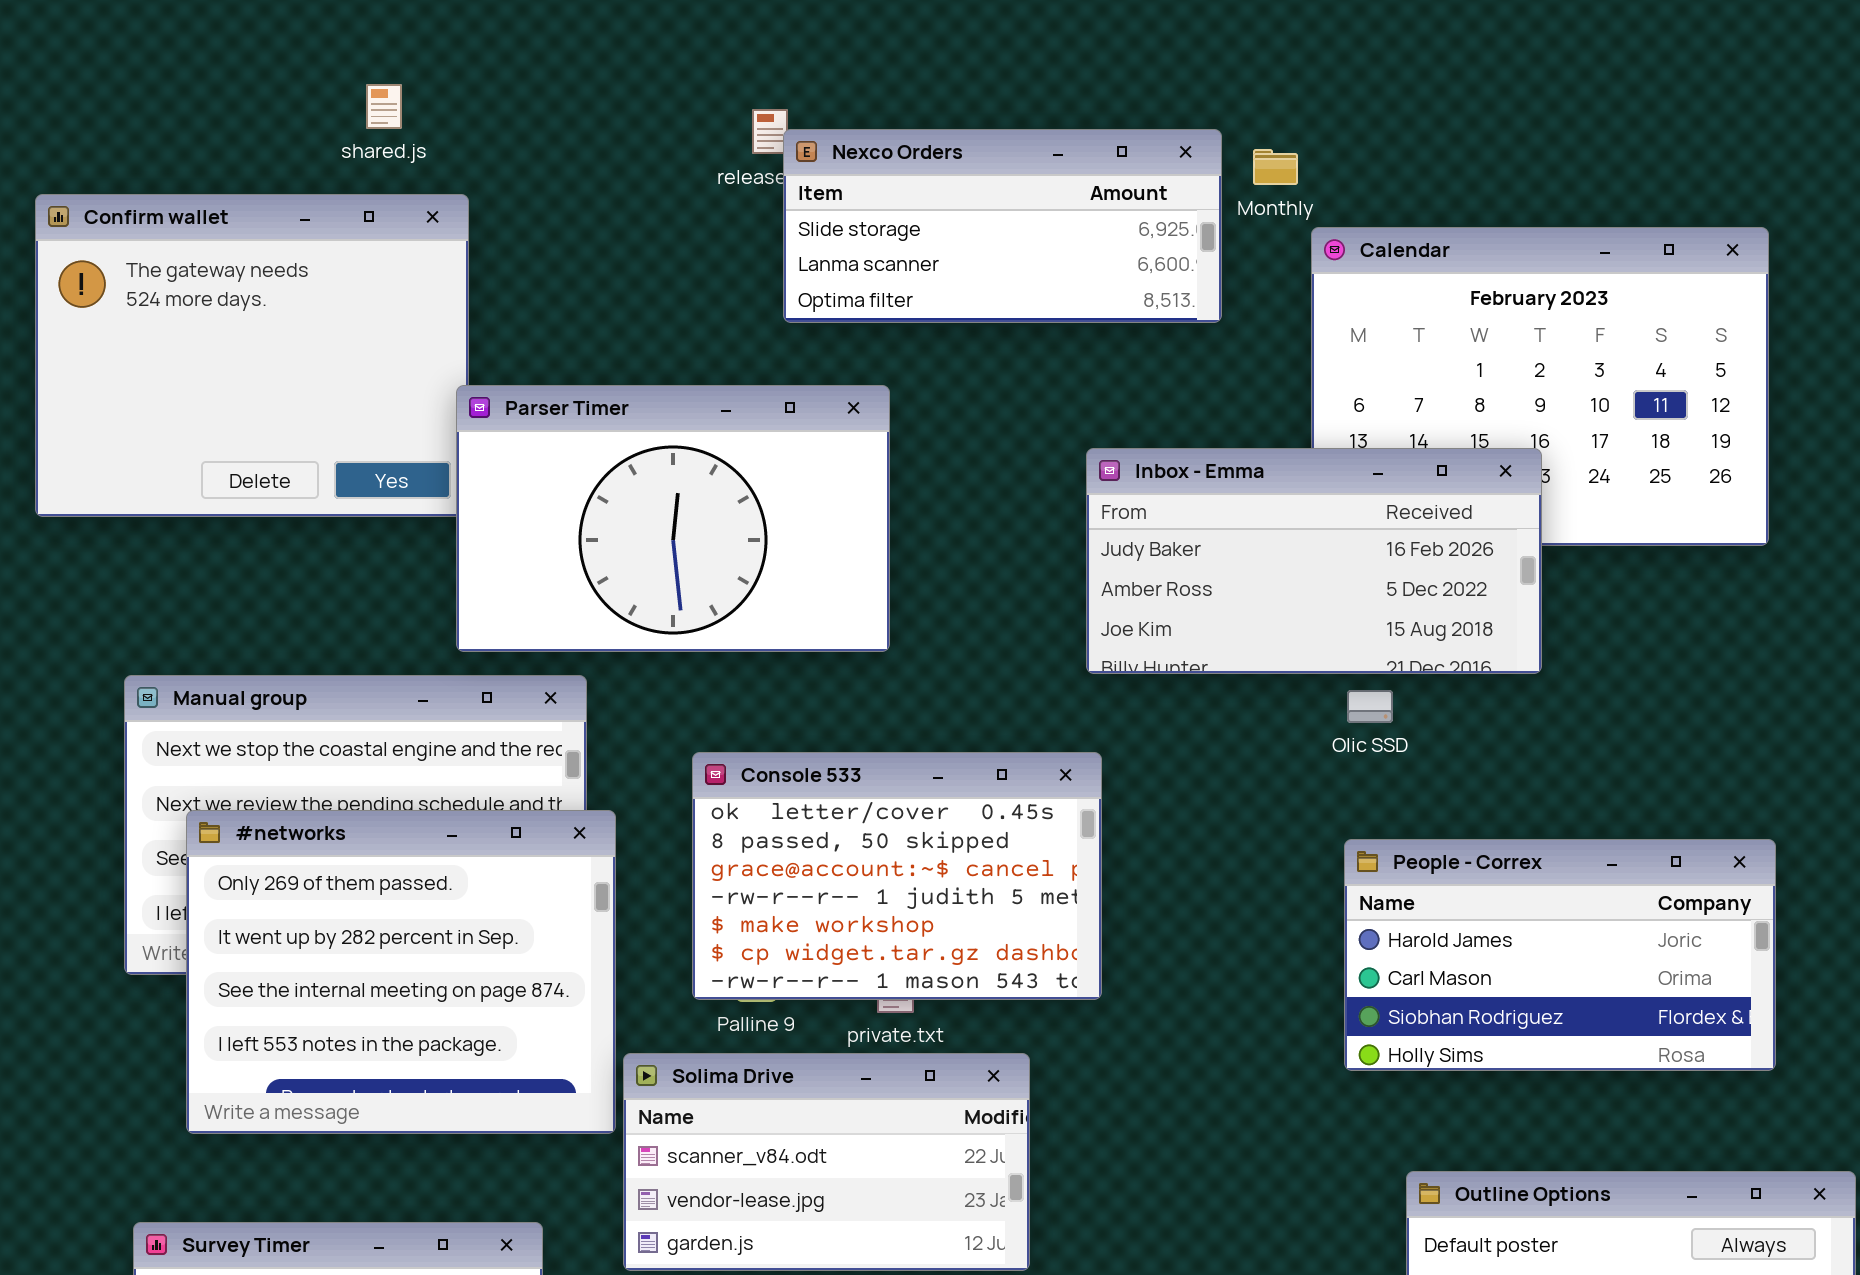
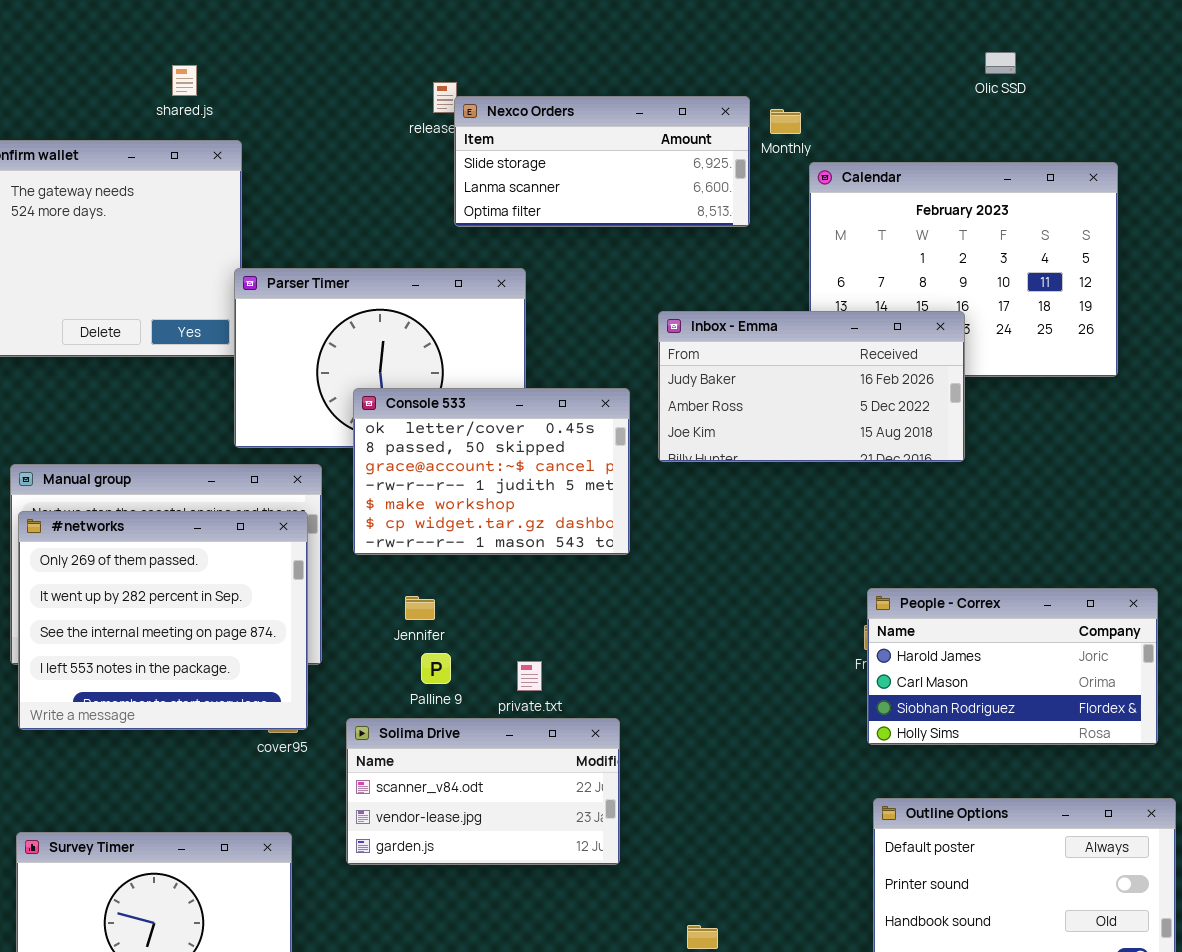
Olic SSD: [1347,690,1393,723] -> [985,52,1016,74], moved
Console 533: [692,752,1102,1000] -> [353,388,630,555], moved
#networks: [186,810,616,1134] -> [18,511,308,730], moved
People - Correx: [1344,839,1776,1071] -> [867,588,1158,745], moved

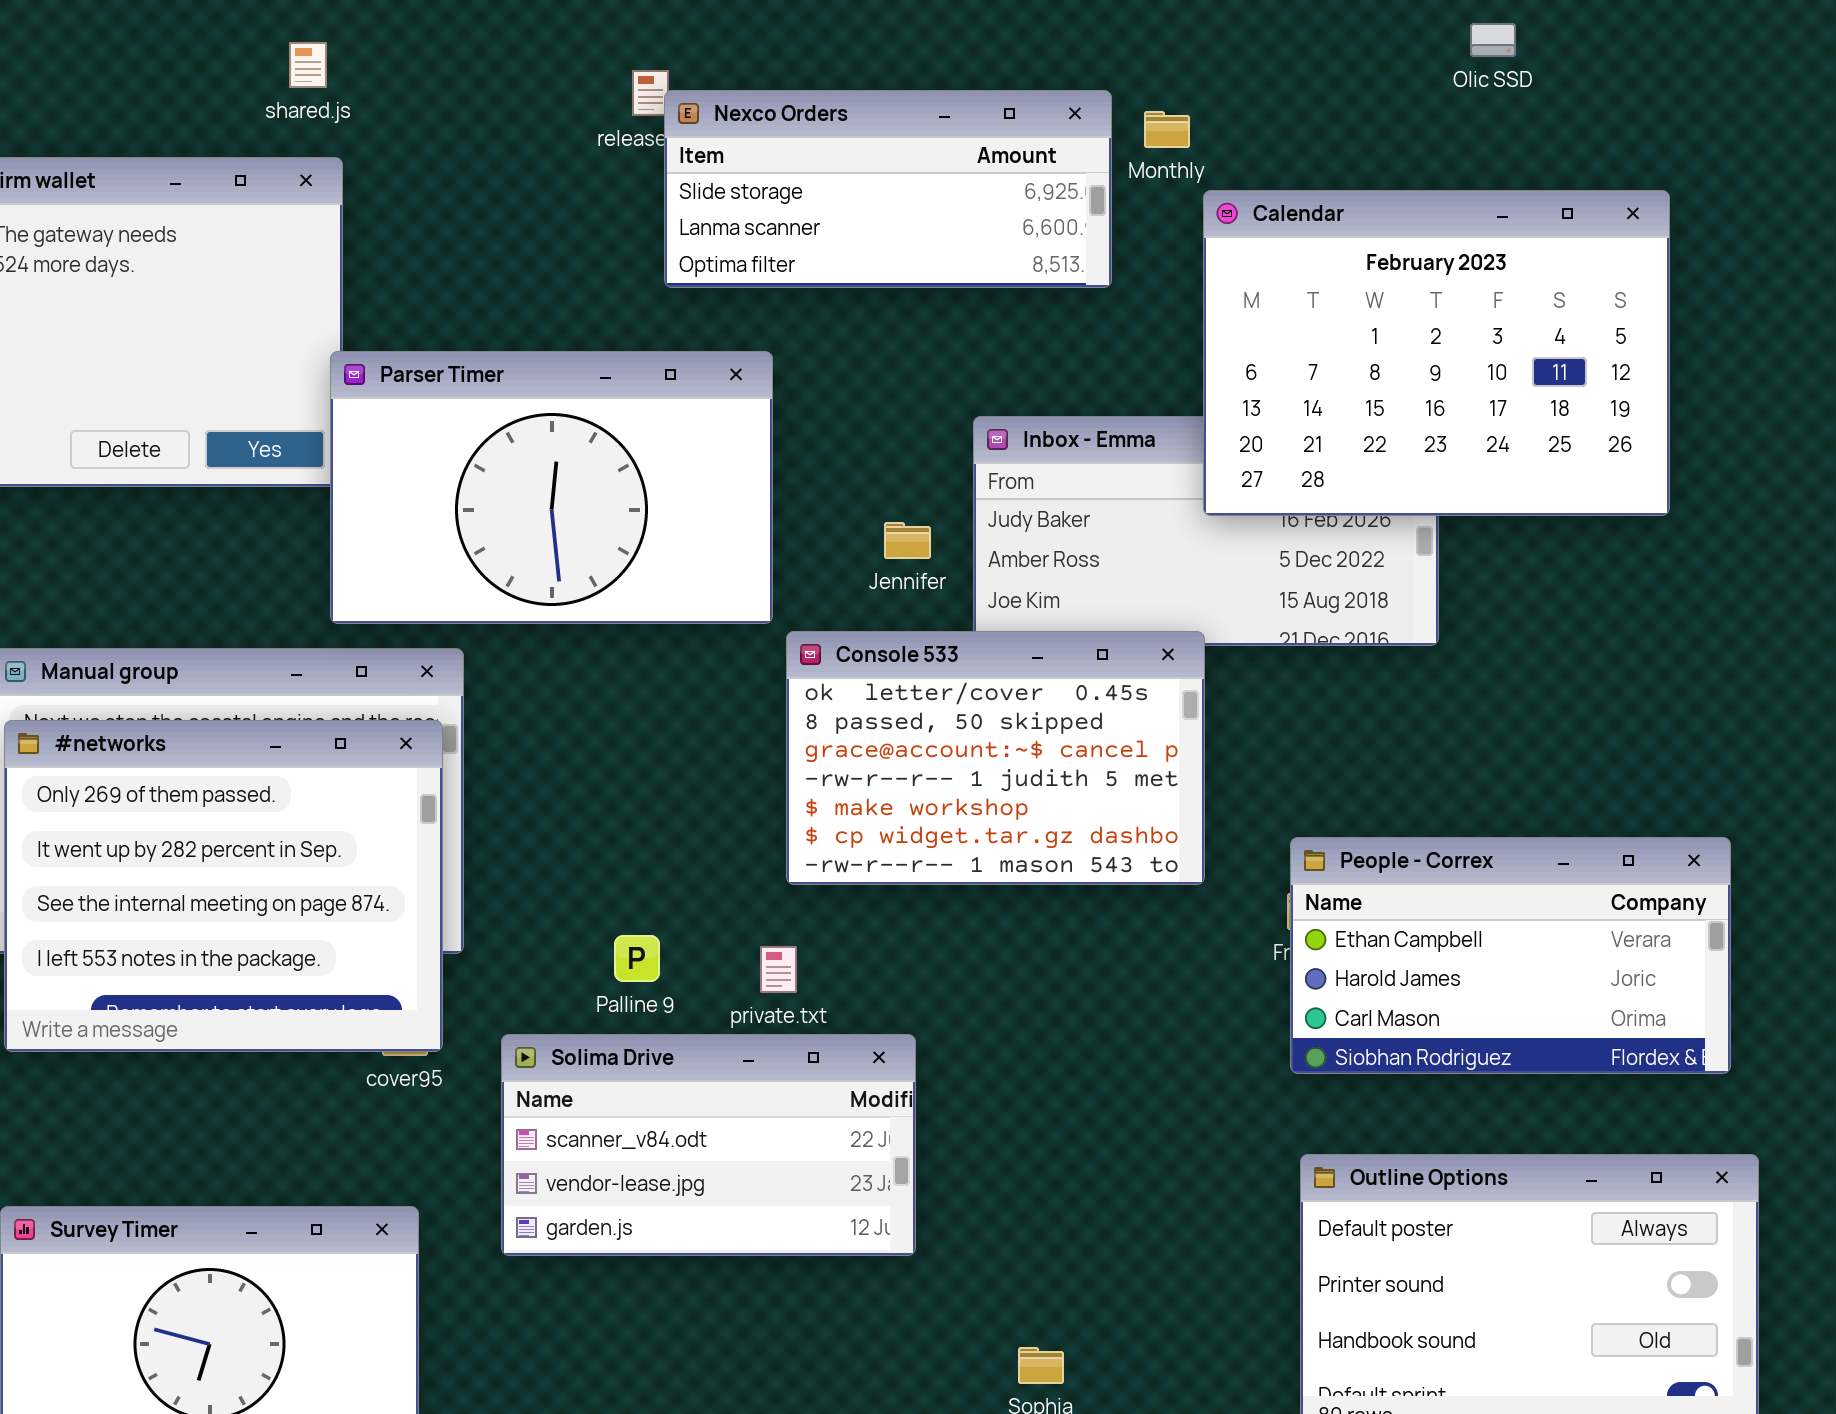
shared.js: [172,65,197,96] -> [289,42,327,88], moved
Calendar: [809,162,1118,377] -> [1203,190,1670,516], raised
Console 533: [353,388,630,555] -> [786,631,1205,885], moved
People - Correx: [867,588,1158,745] -> [1290,837,1731,1074], scrolled up 1 row
Jennifer: [405,596,435,620] -> [884,522,931,559], moved

